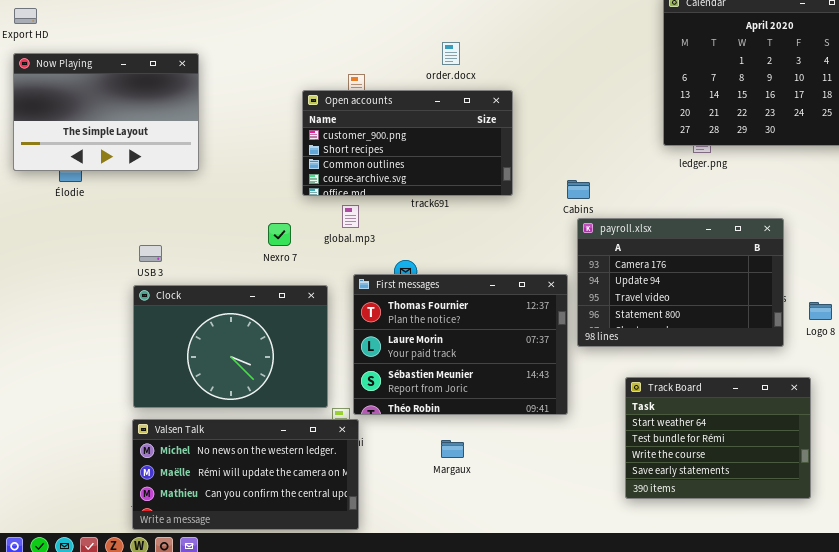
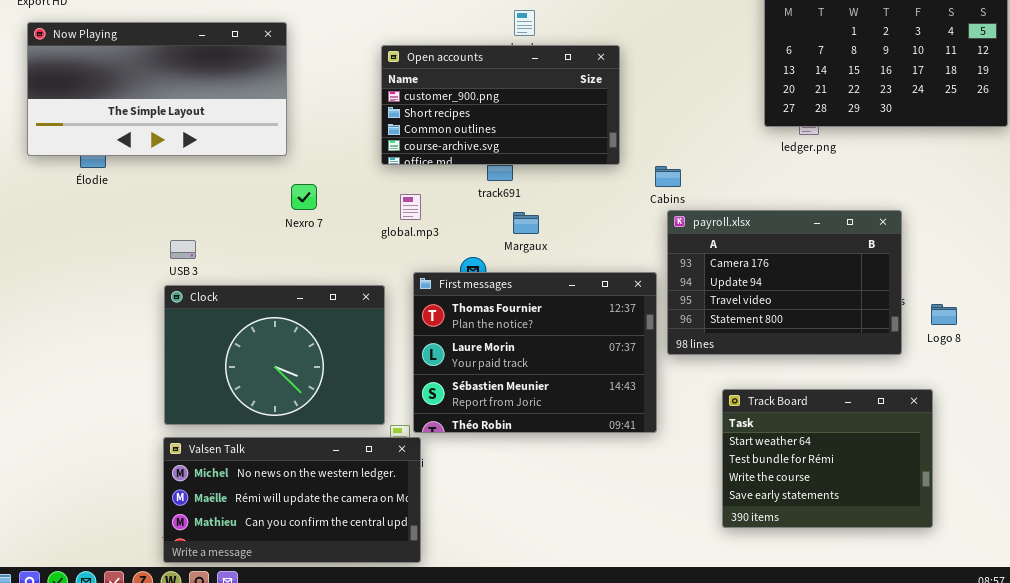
Now Playing: [13,53,199,171] -> [27,22,287,156], resized
Open accounts: [302,90,513,196] -> [381,45,620,165], moved
Nexro 7: [268,223,291,246] -> [291,184,317,210], moved
Margaux: [441,440,464,458] -> [513,212,539,234], moved

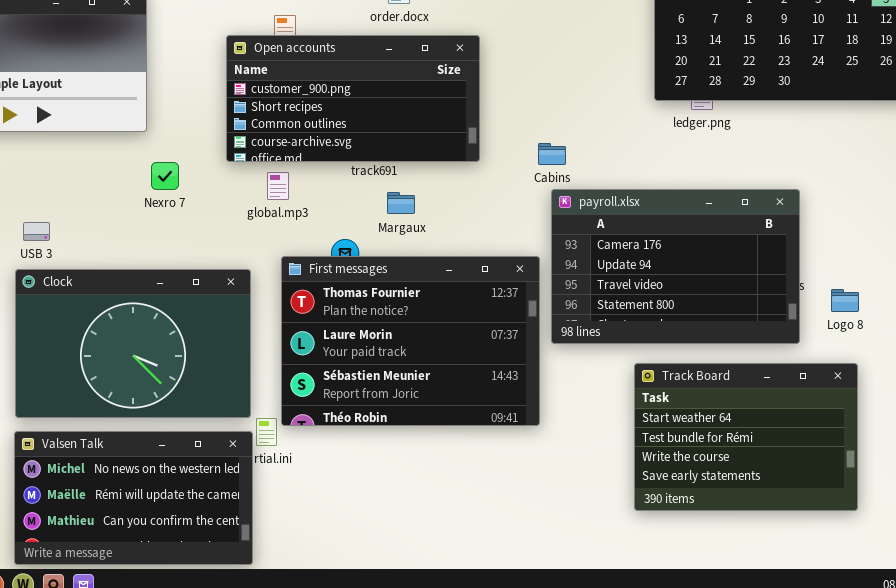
Open accounts: [381,45,620,165] -> [226,35,480,162], moved
Track Board: [722,389,933,528] -> [634,363,858,511], moved
Valsen Talk: [163,437,421,563] -> [14,431,253,565], resized

